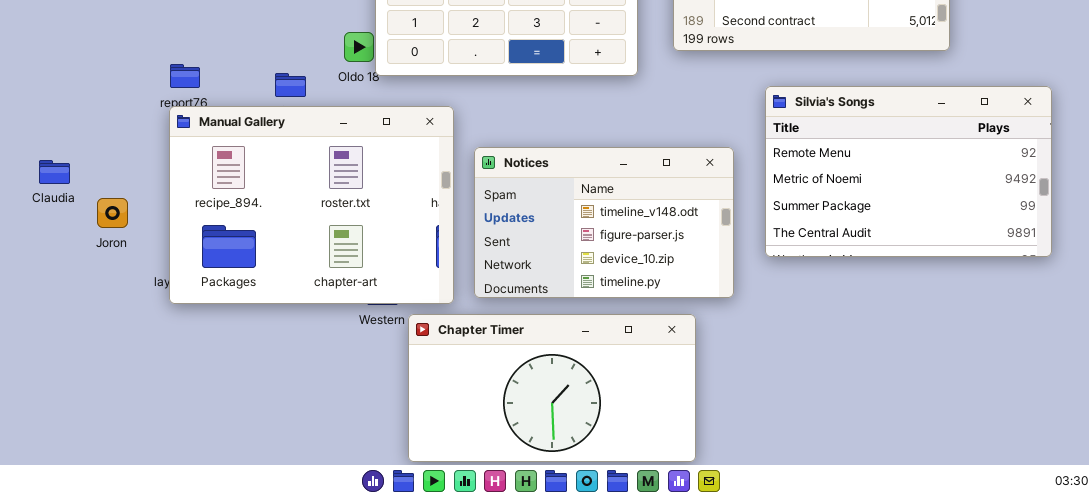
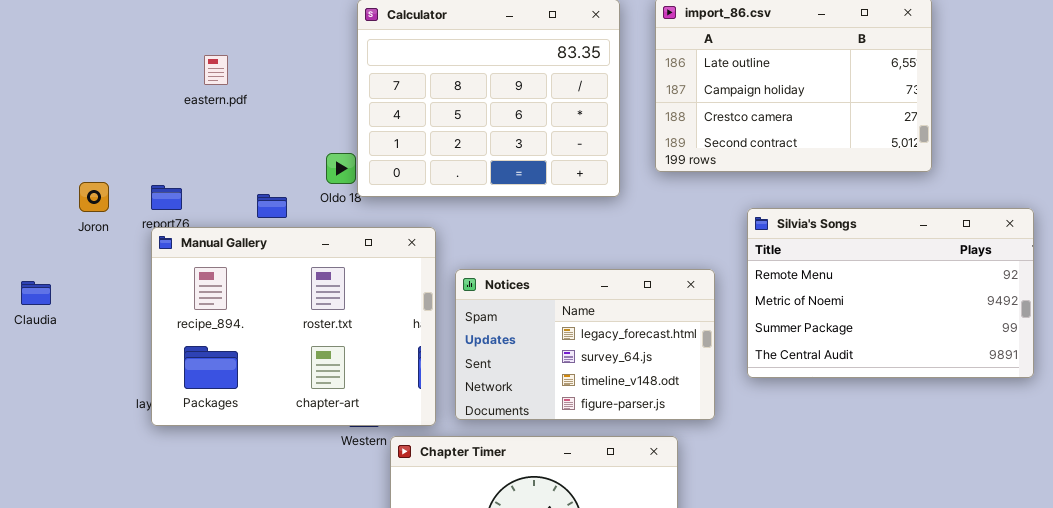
Notices: [474,147,734,298] -> [455,269,715,420], scrolled up 2 rows
Joron: [97,198,128,228] -> [79,182,109,212], moved

